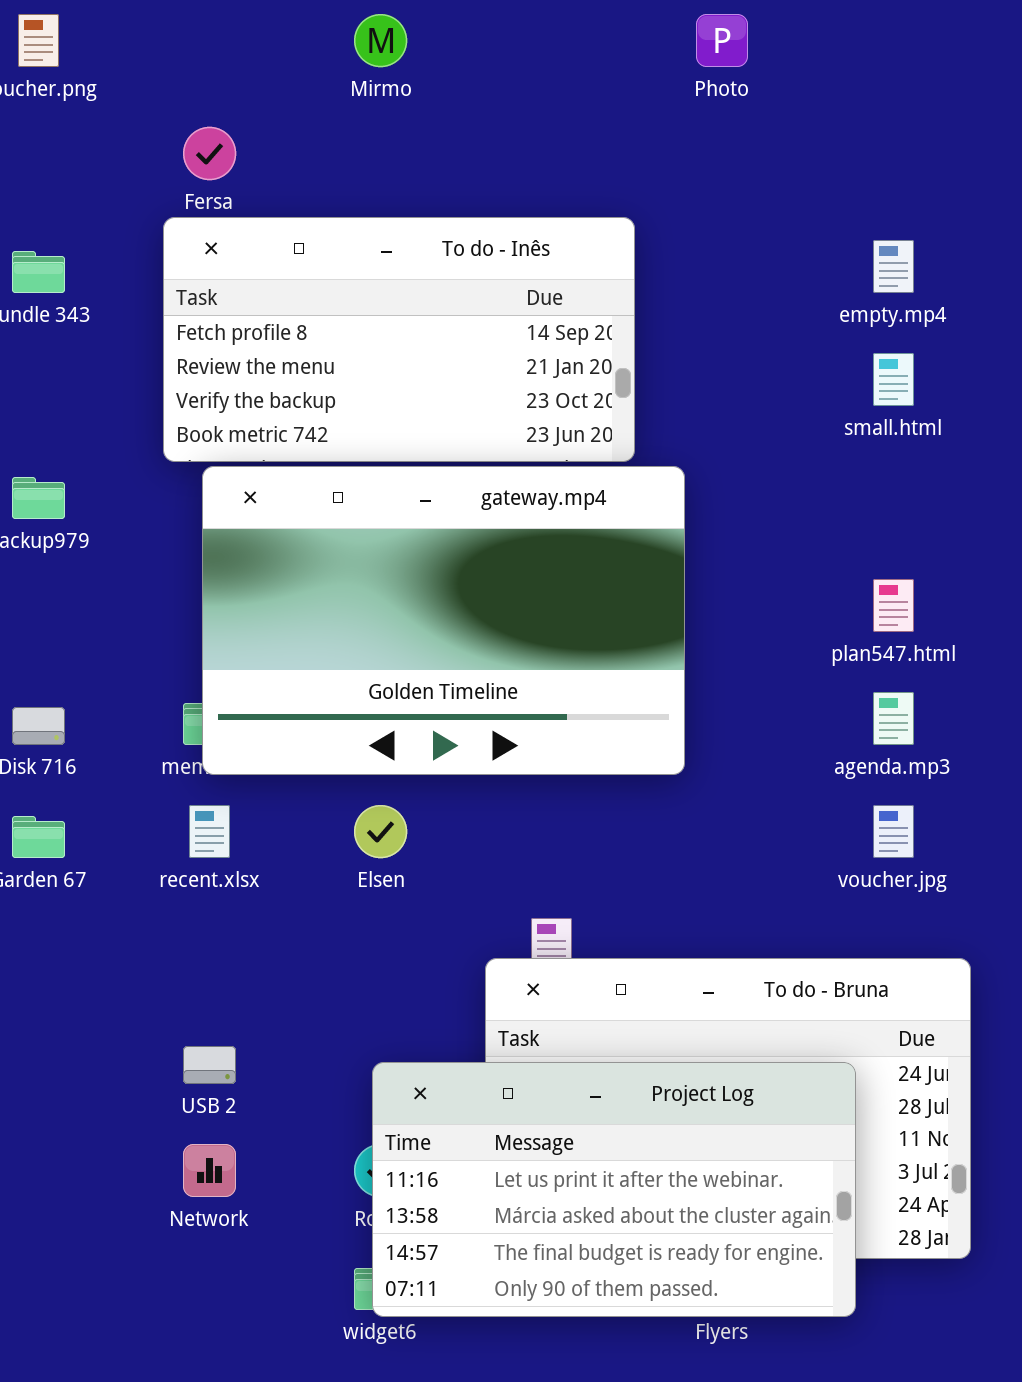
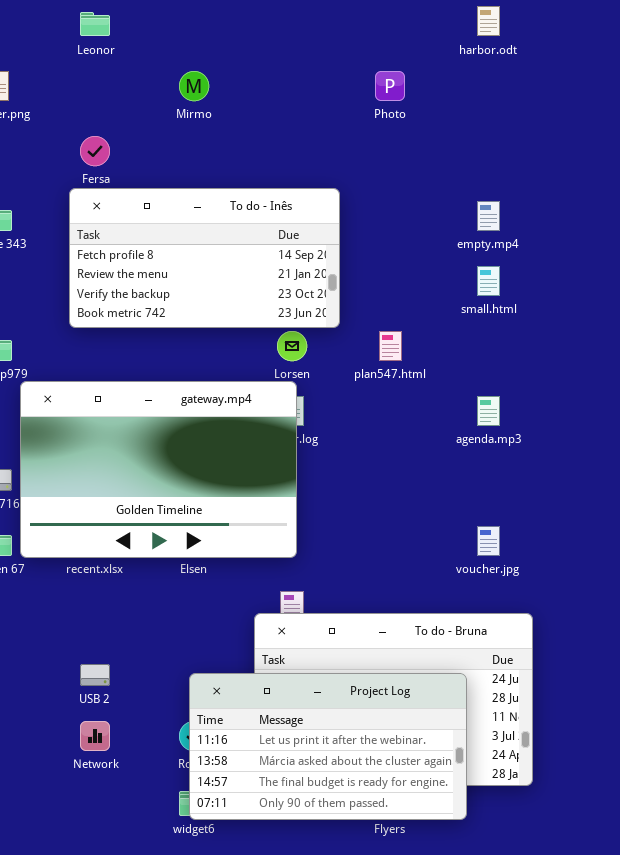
gateway.mp4: [202,466,685,775] -> [20,381,297,558], moved
plan547.html: [873,579,914,632] -> [379,331,402,361], moved
agenda.mp3: [873,692,914,745] -> [477,396,500,426], moved

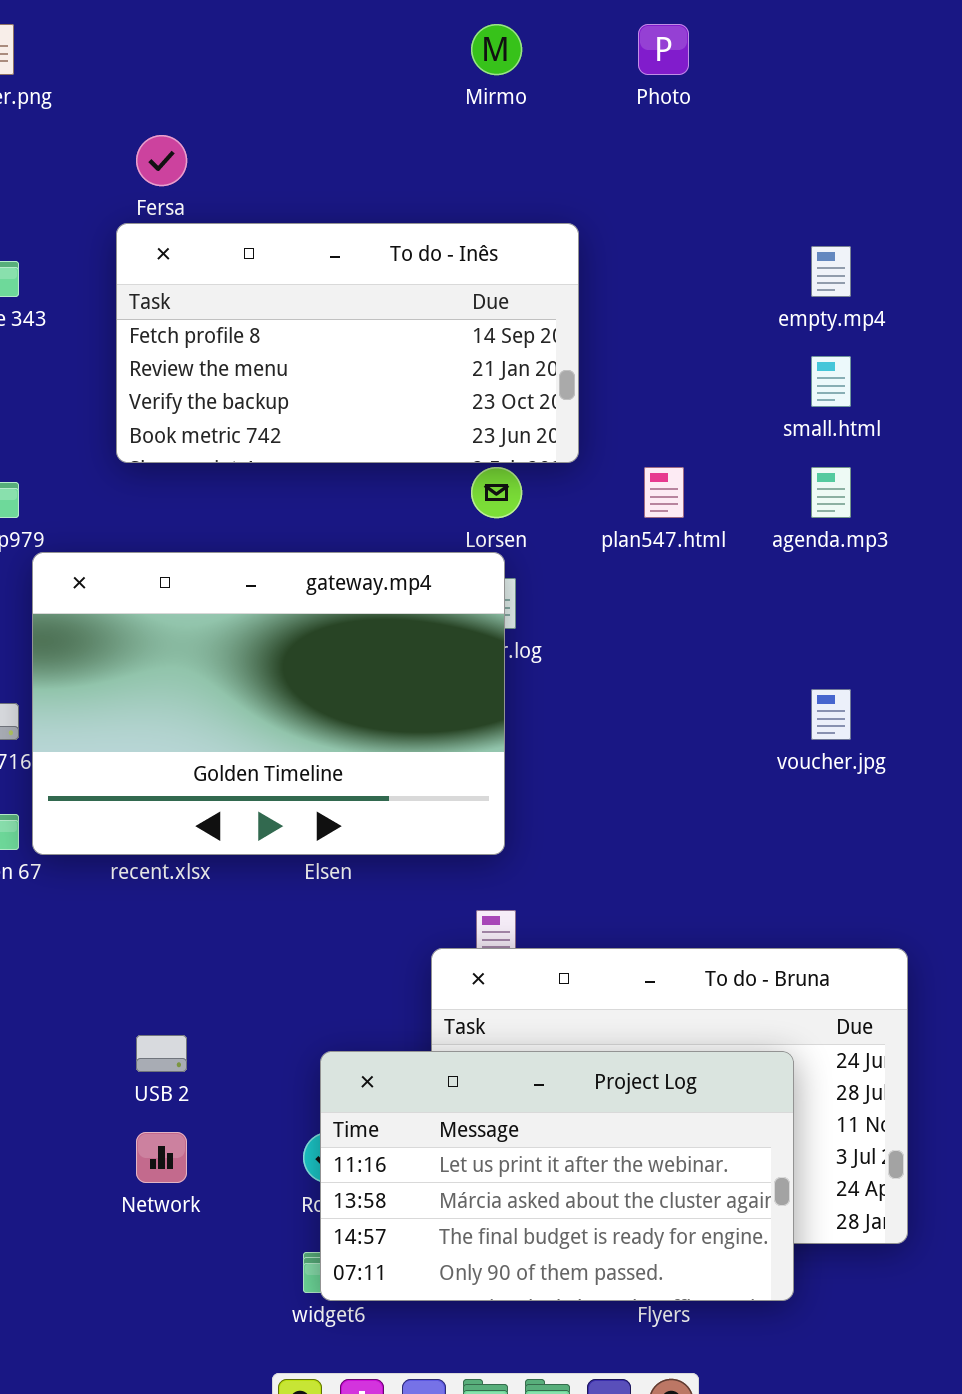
Mirmo: [179,71,209,101] -> [471,24,522,75], moved
agenda.mp3: [477,396,500,426] -> [811,467,851,518], moved
voucher.jpg: [477,526,500,556] -> [811,689,851,740], moved

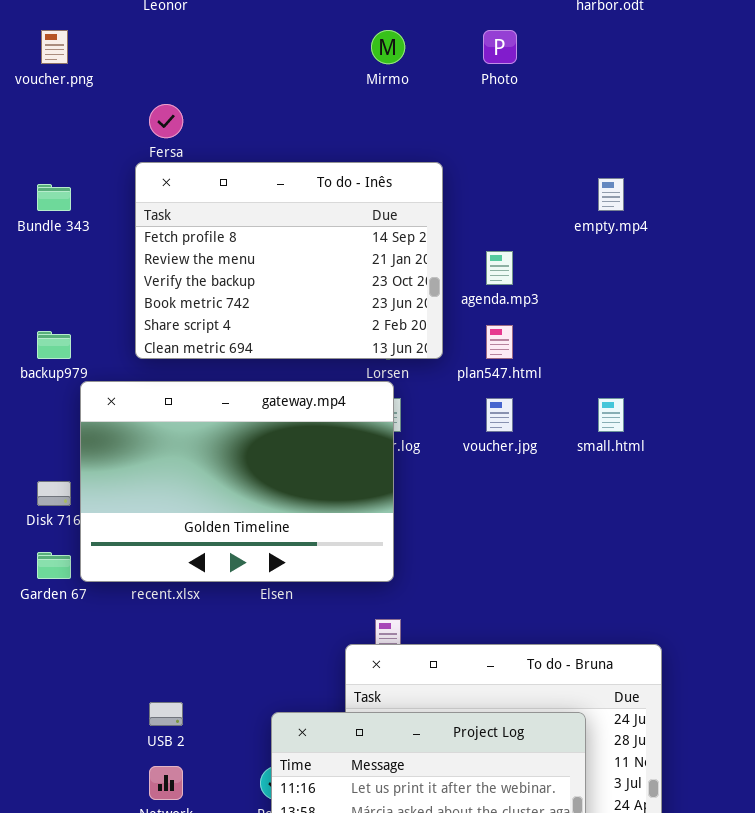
To do - Inês: [116,223,579,463] -> [135,162,443,359], resized
small.html: [811,356,851,407] -> [598,398,624,432], moved
agenda.mp3: [811,467,851,518] -> [486,251,513,285], moved
voucher.jpg: [811,689,851,740] -> [486,398,513,432], moved

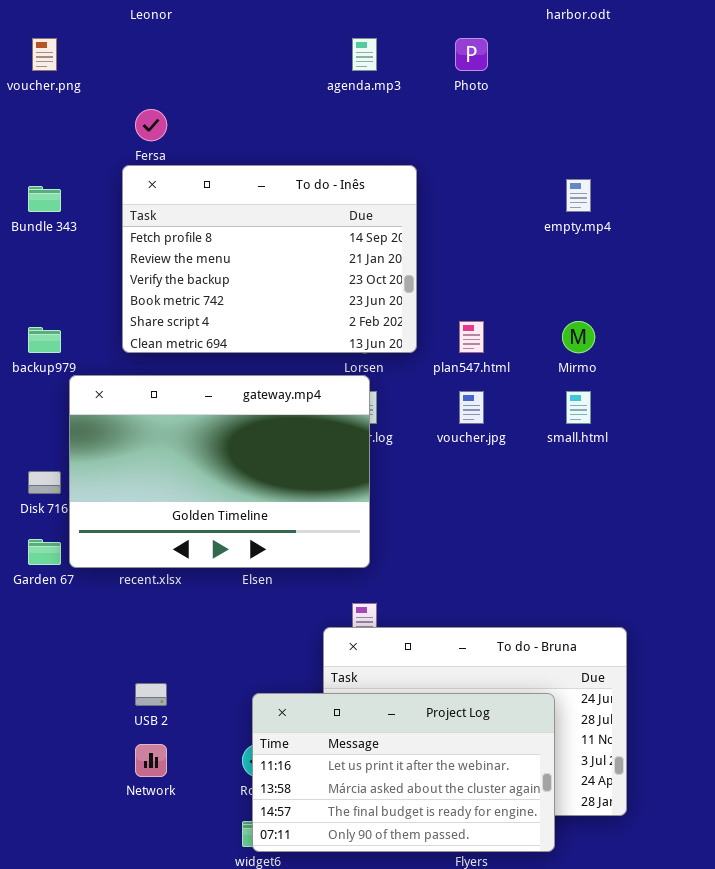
Mirmo: [371,30,405,64] -> [562,321,595,353], moved
agenda.mp3: [486,251,513,285] -> [352,38,377,71], moved

